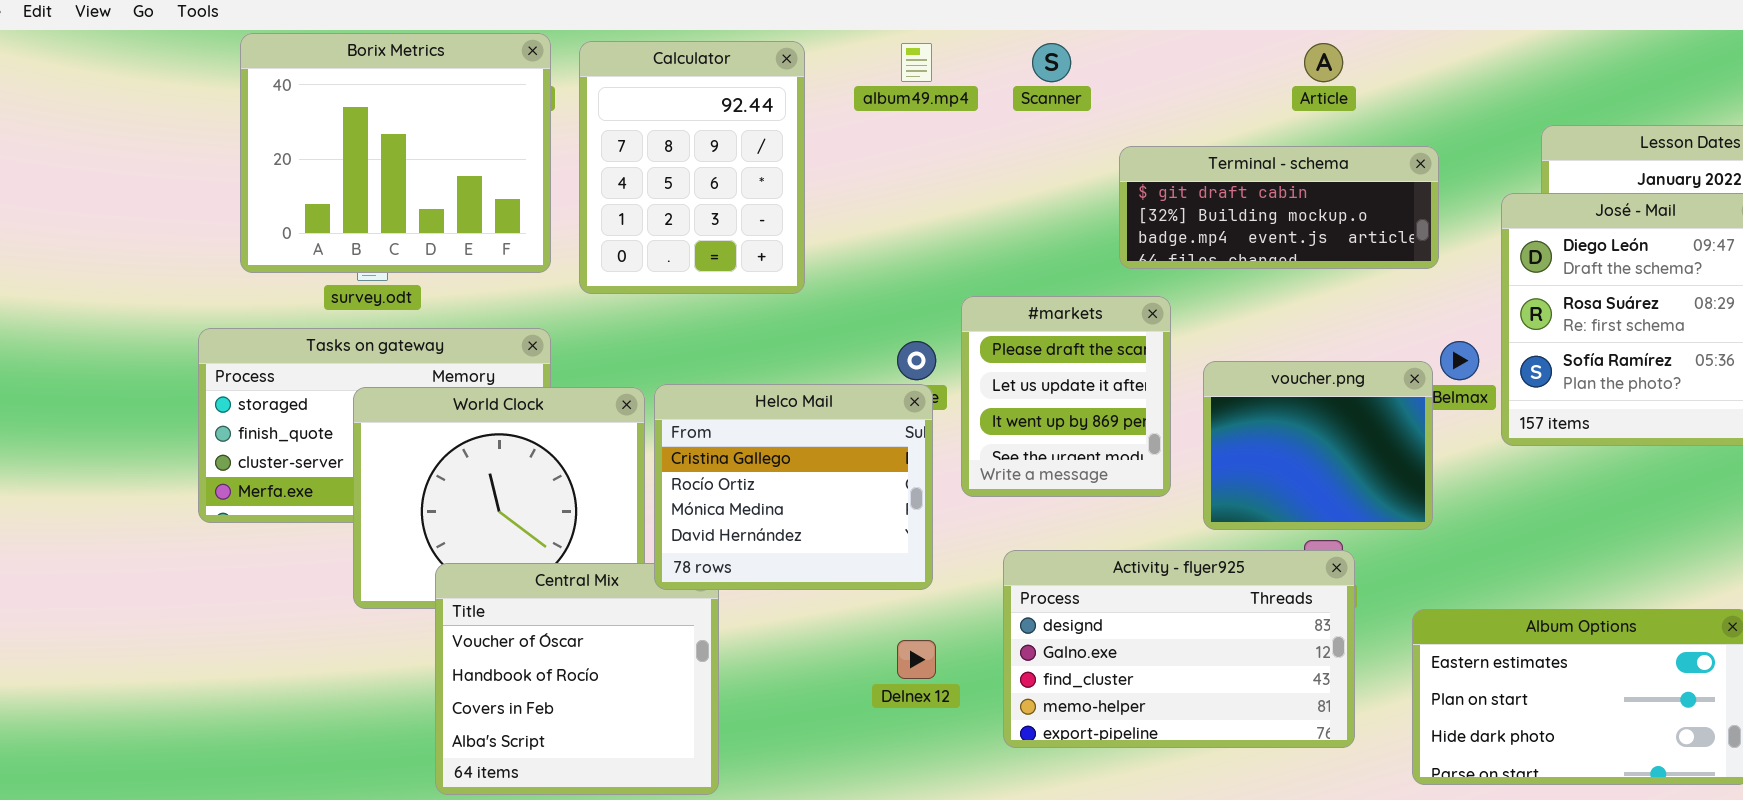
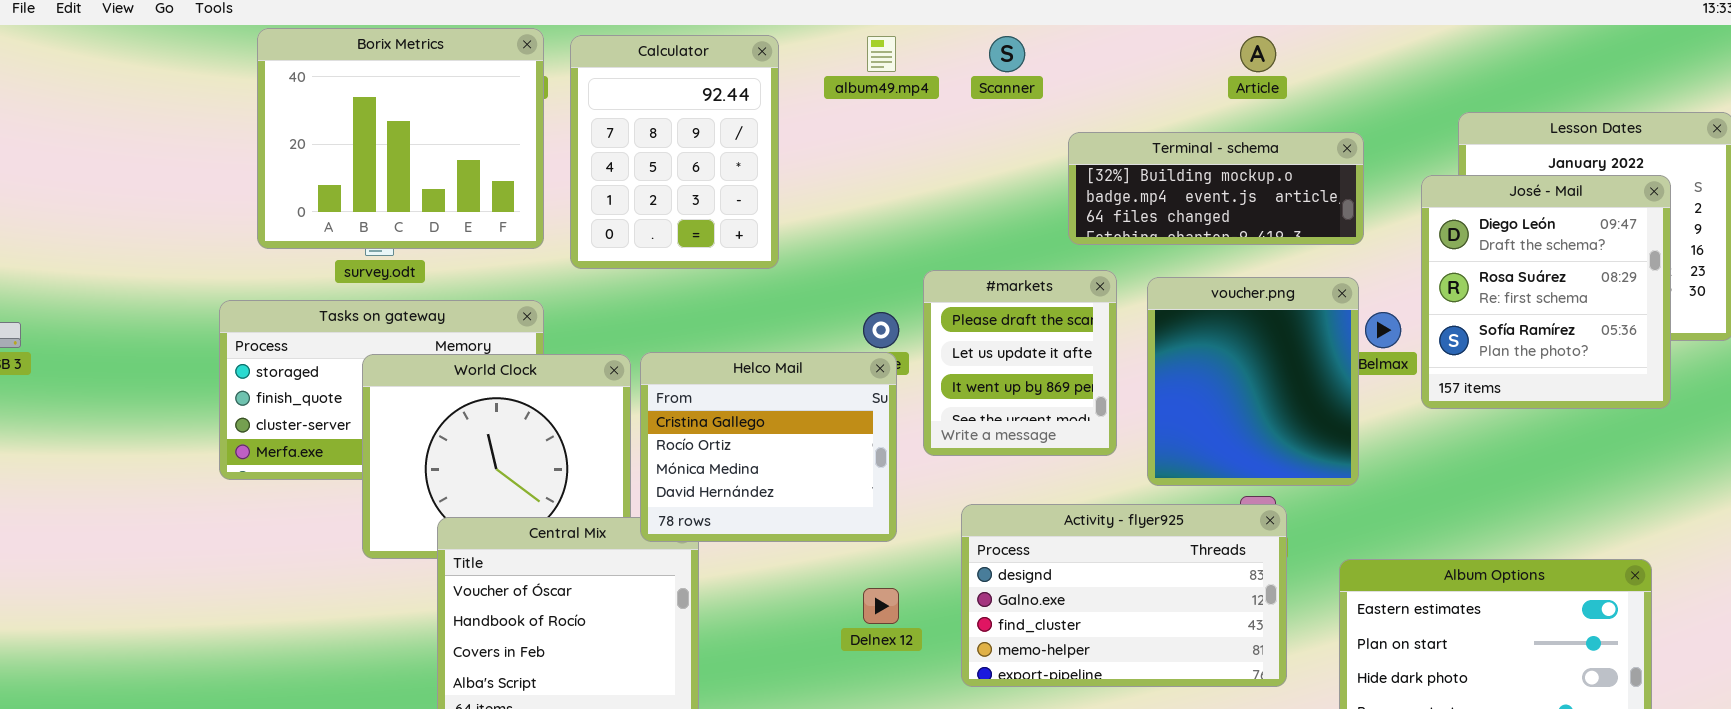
Terminal - schema: [1119,146,1439,269] -> [1068,132,1364,245], scrolled down 1 row
voucher.png: [1203,361,1433,530] -> [1147,277,1359,486], resized

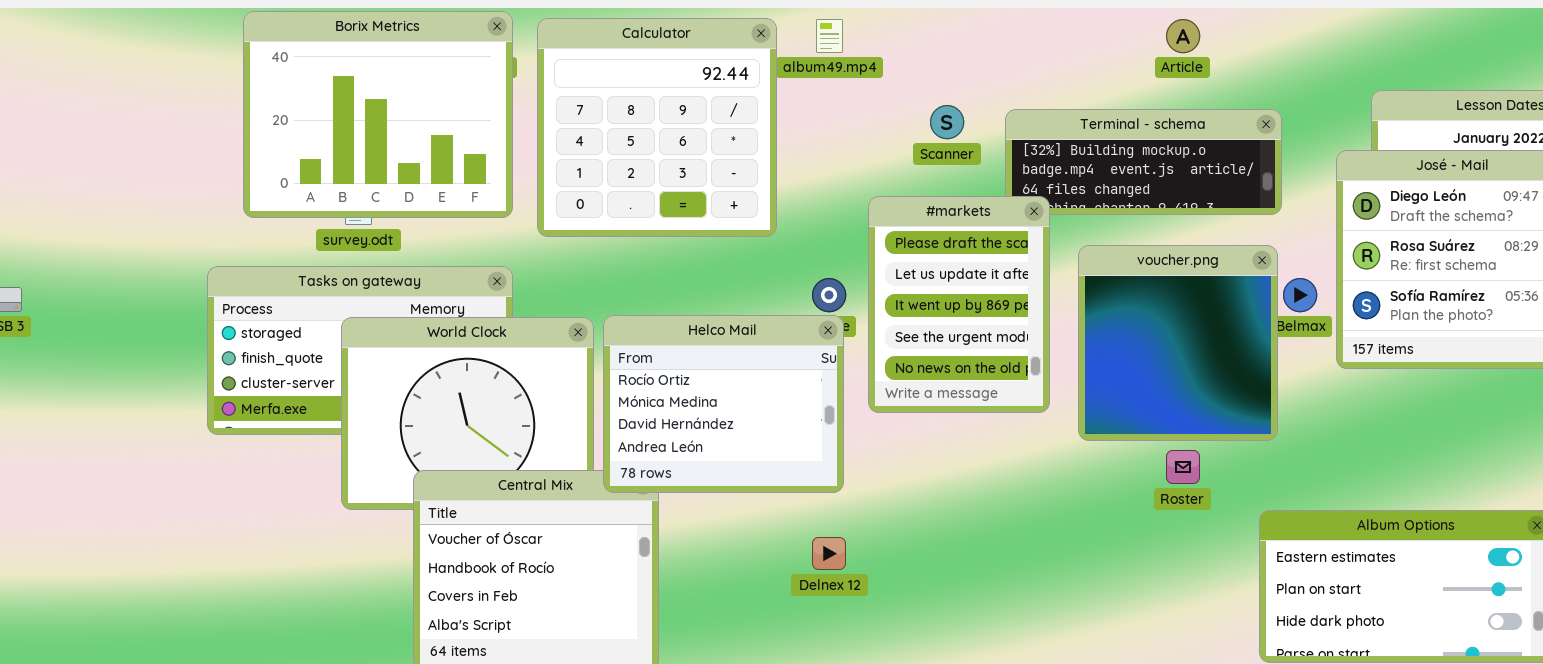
Calculator: [570,35,779,269] -> [537,18,777,237], resized
Scanner: [989,36,1025,72] -> [930,105,964,139], moved
#markets: [923,270,1117,456] -> [868,196,1050,413], resized
Helco Mail: [640,352,897,542] -> [603,315,844,493], scrolled down 1 row
Activity - flyer925: [961,504,1287,687] -> none, closed

